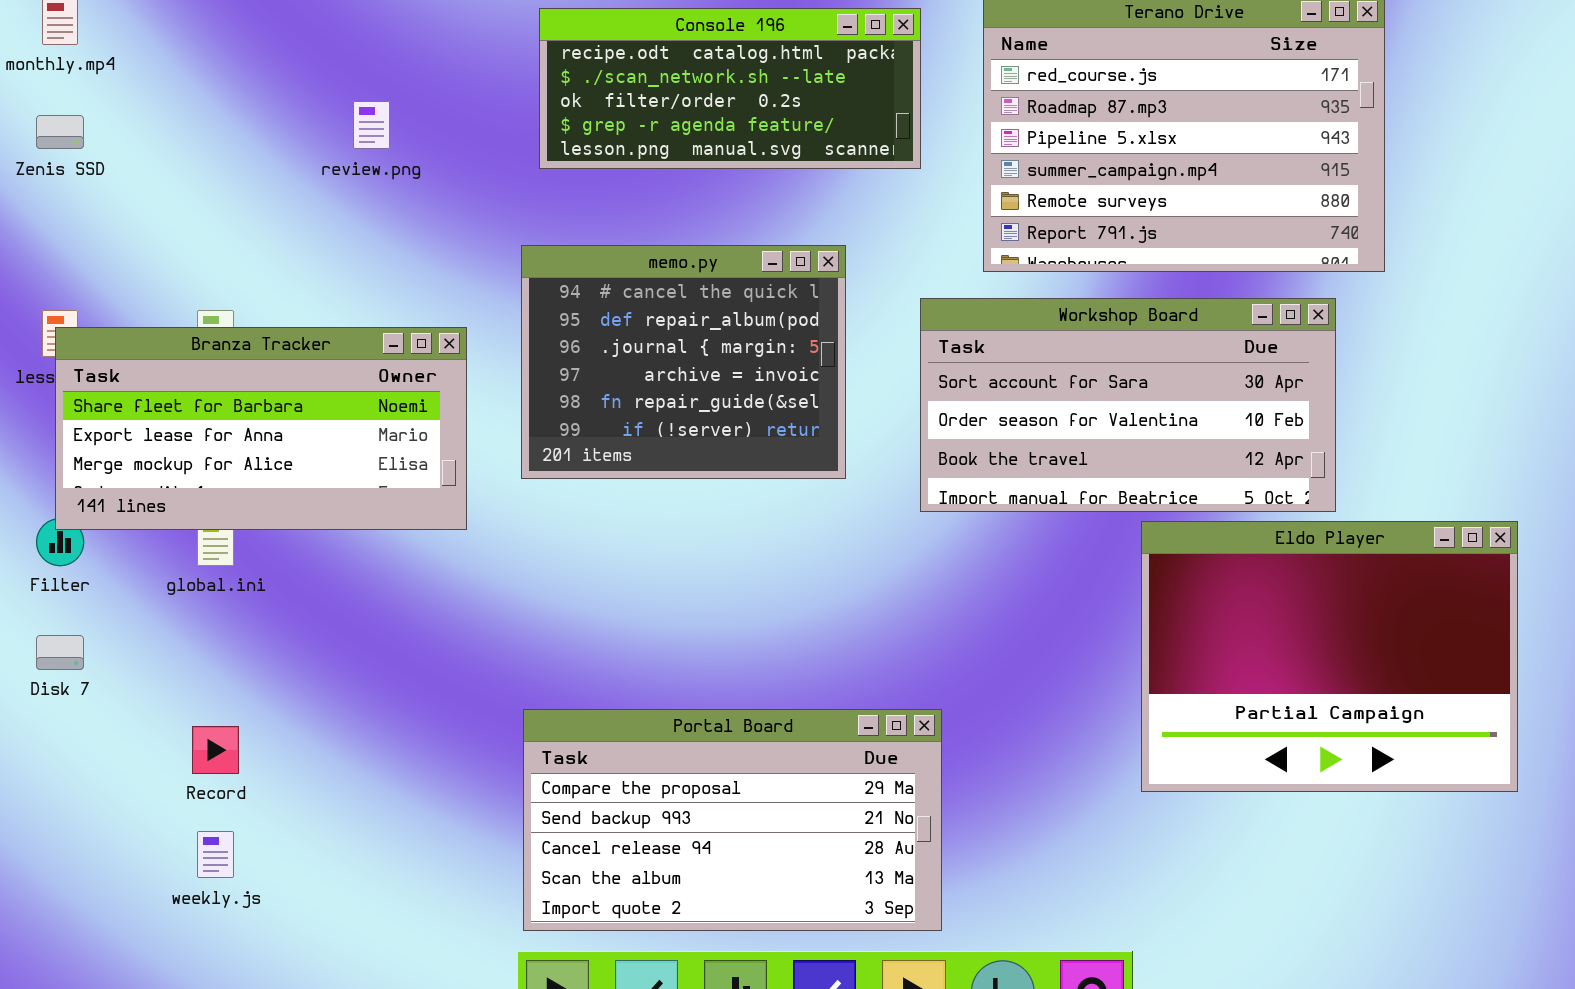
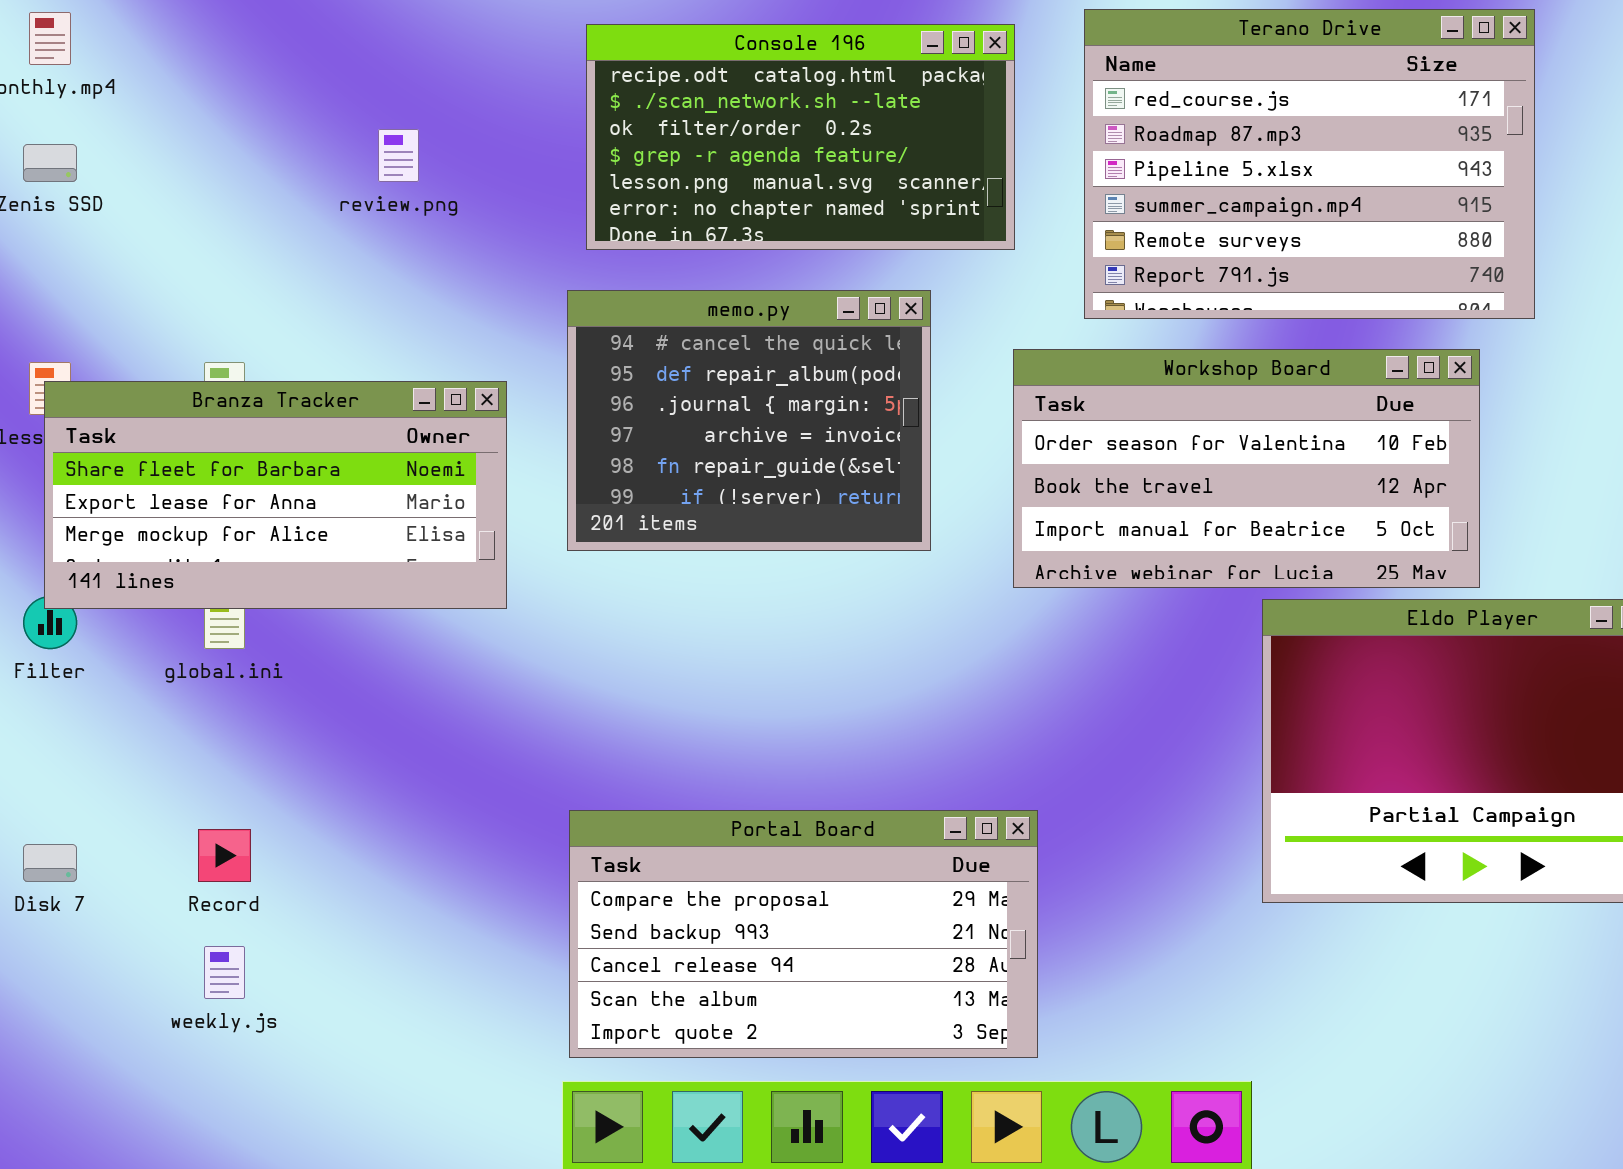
Console 196: [539,8,921,169] -> [586,24,1015,250], resized
Workshop Board: [920,298,1336,512] -> [1013,349,1480,588], scrolled down 1 row
Disk 7: [36,635,84,670] -> [23,844,77,882], moved

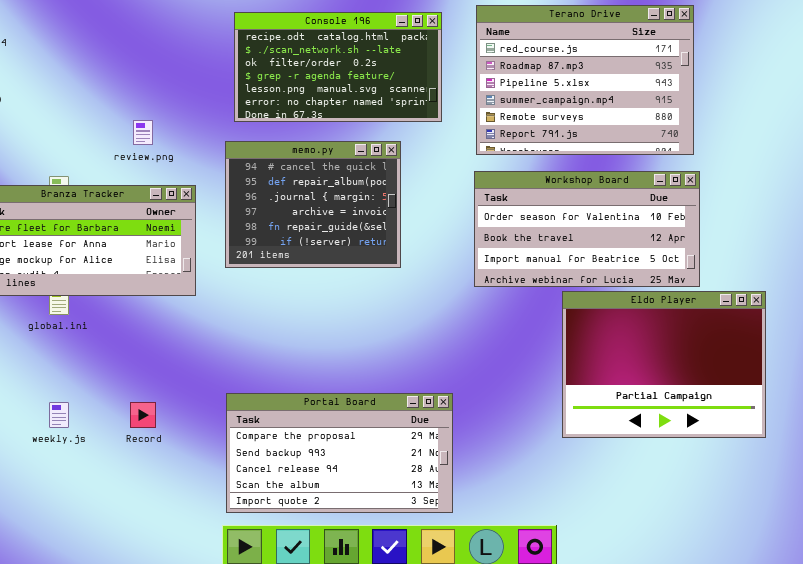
review.png: [378,129,419,182] -> [133,120,153,145], moved
Workshop Board: [1013,349,1480,588] -> [474,171,700,287], moved
Record: [198,829,251,882] -> [130,402,156,428], moved
weekly.js: [204,946,245,999] -> [49,402,69,428], moved

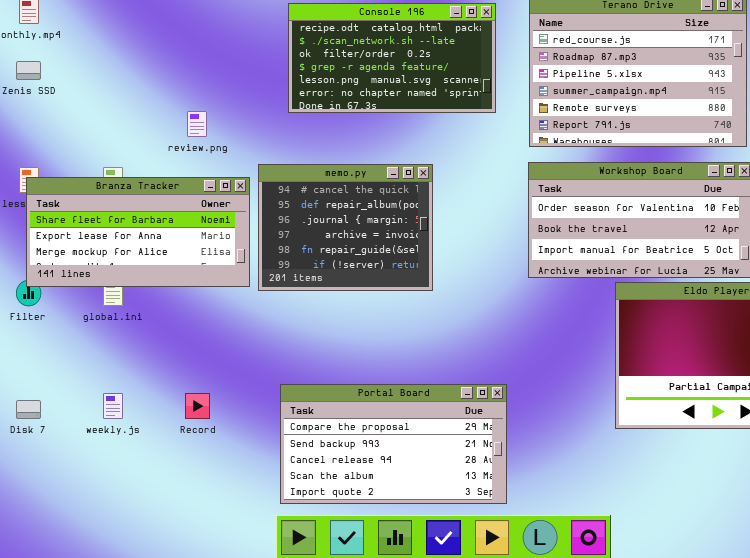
memo.py: [225,141,401,268] -> [258,164,433,291], moved

